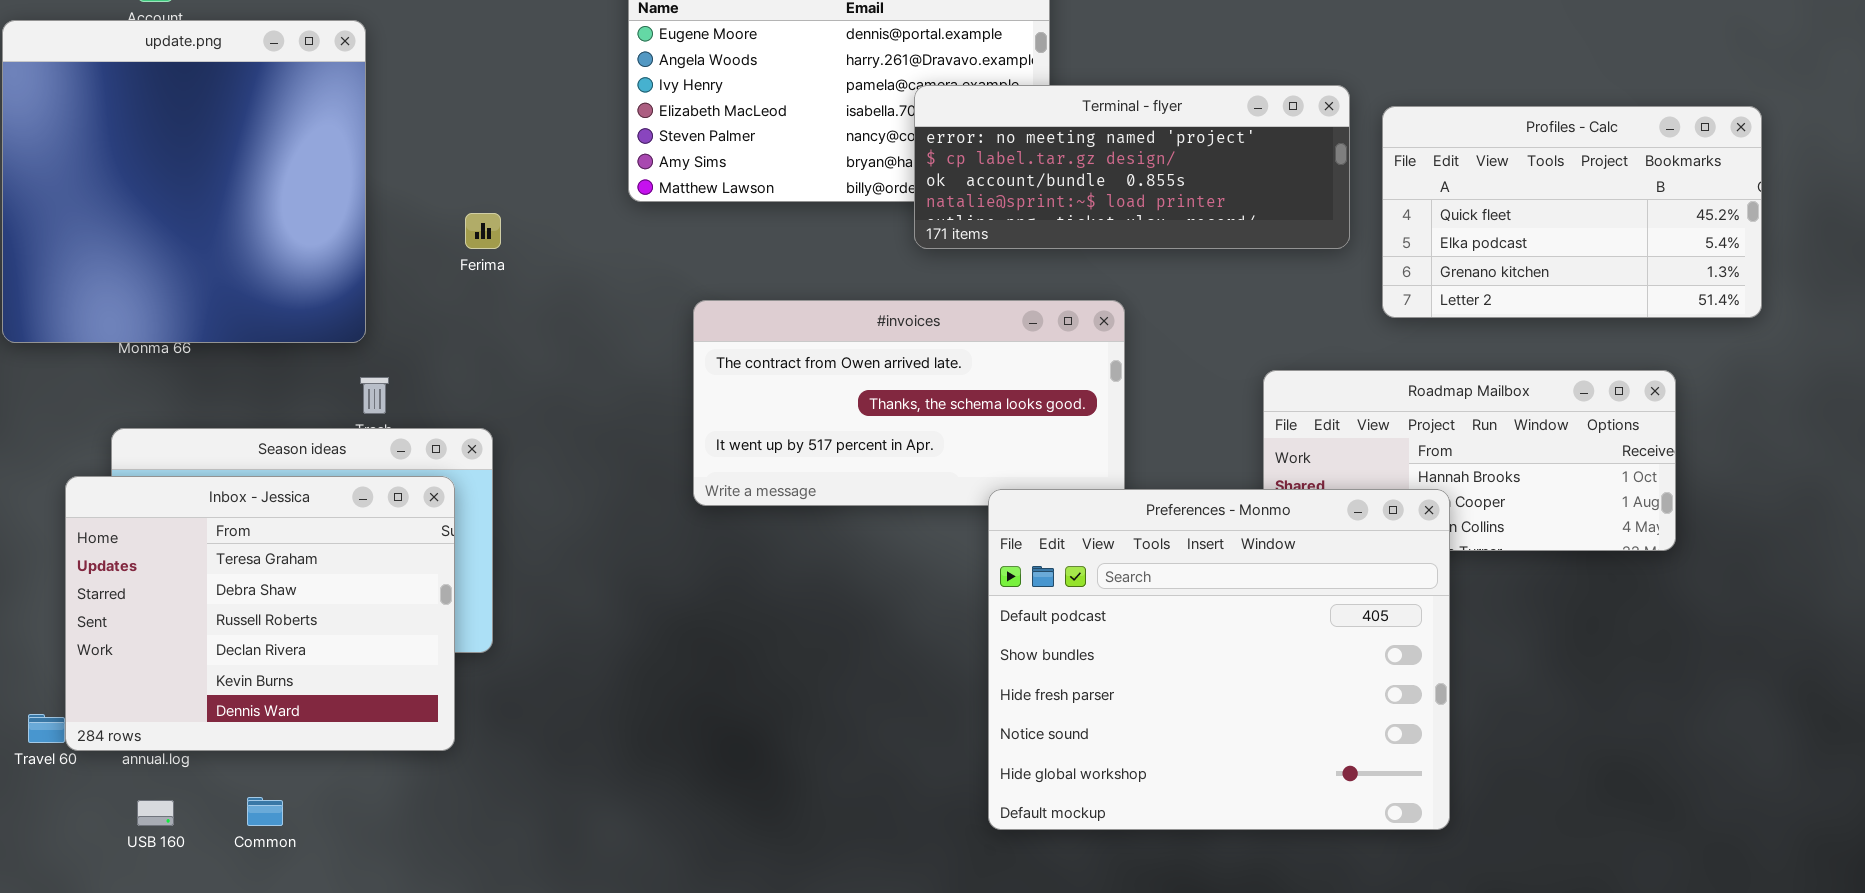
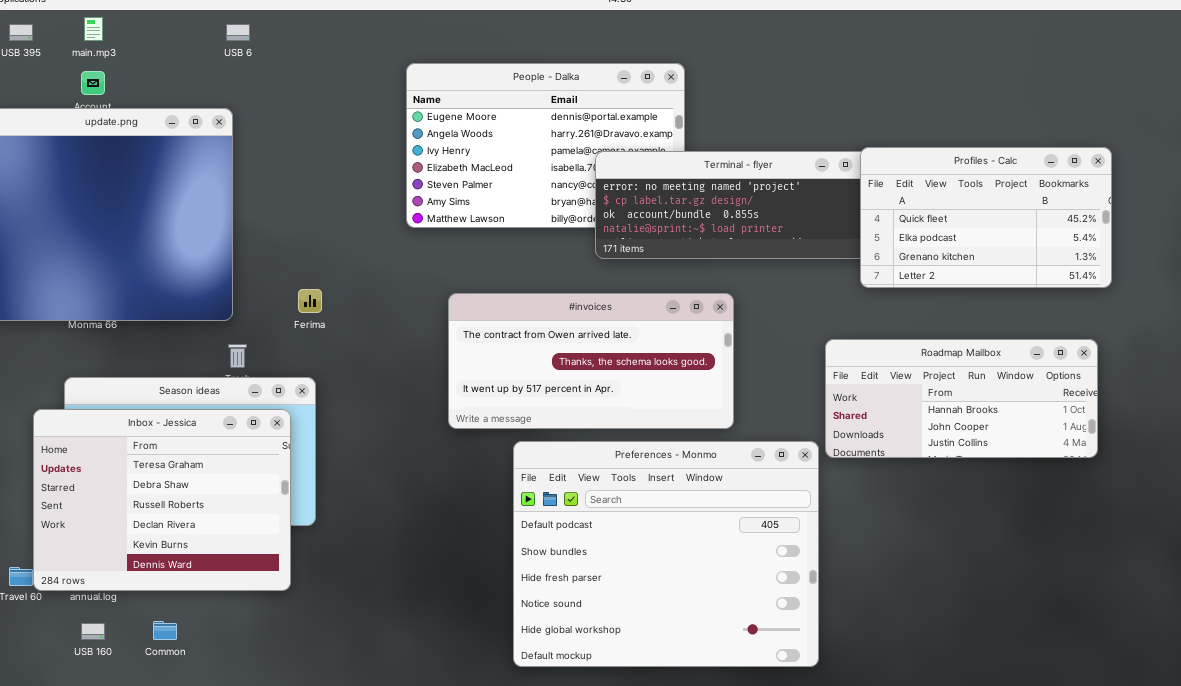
Profiles - Calc: [1382,106,1762,318] -> [860,147,1112,288], moved
Ferima: [465,213,501,249] -> [298,289,322,313], moved
Preferences - Monmo: [988,489,1450,830] -> [513,441,819,667], moved

